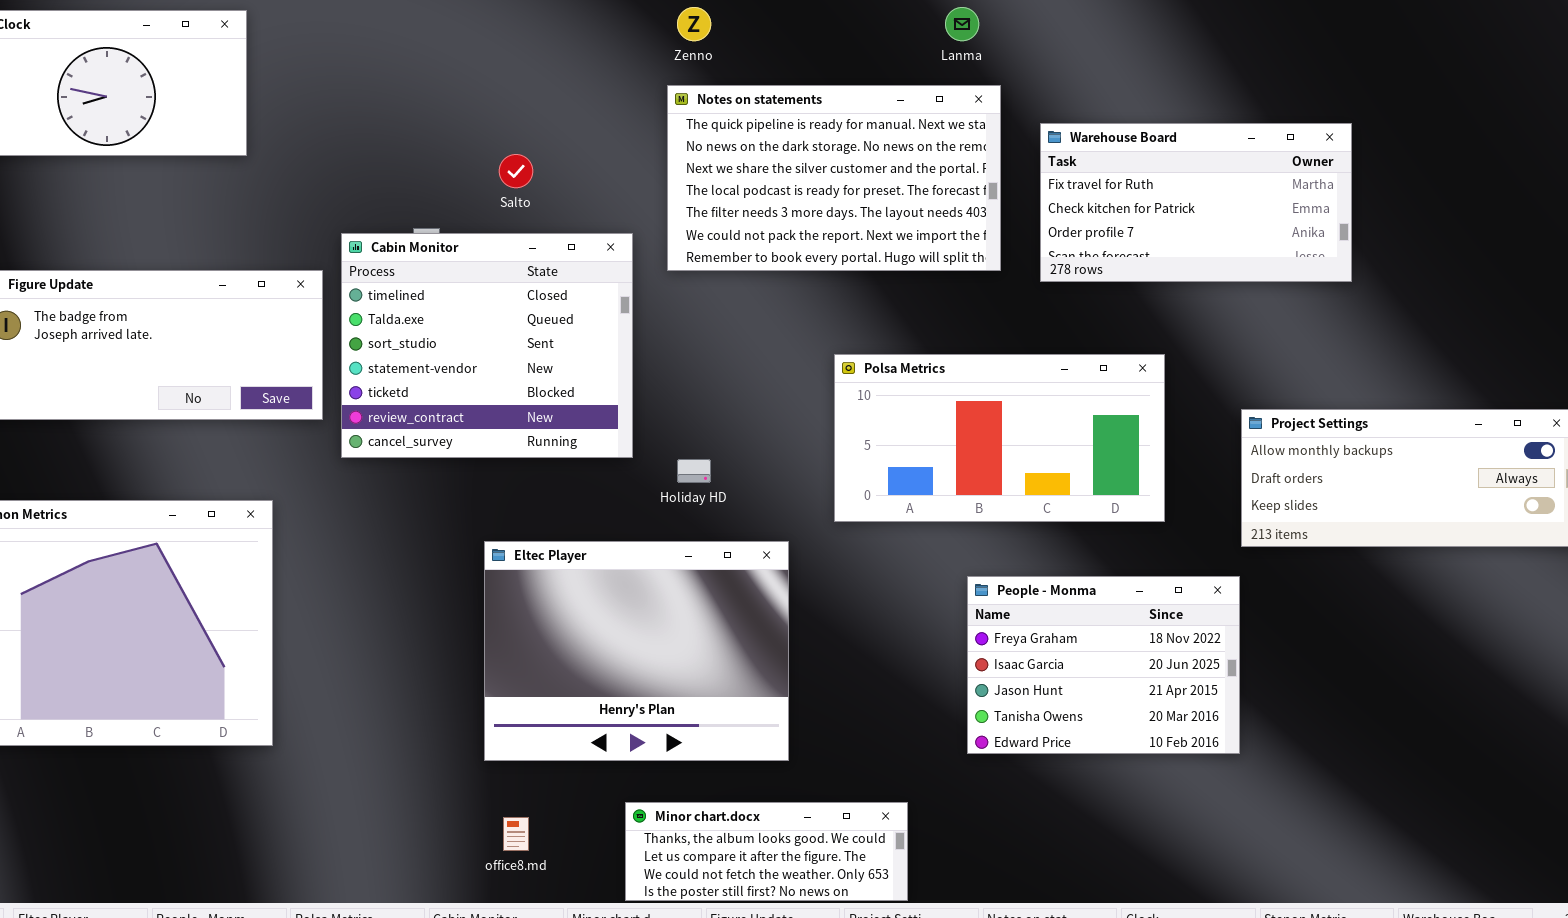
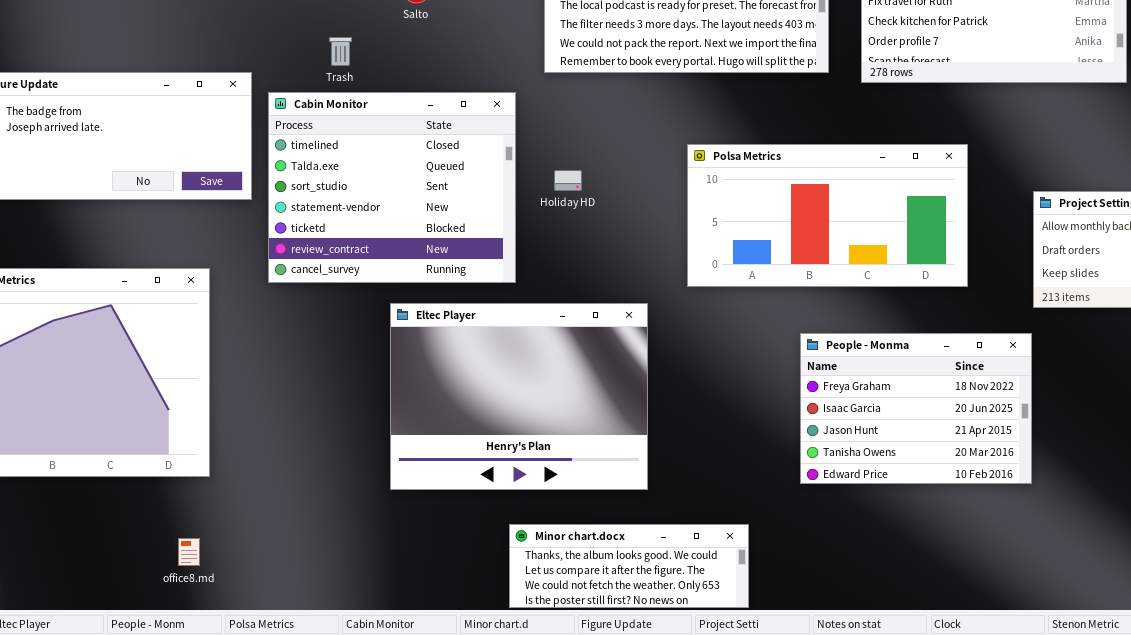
Cabin Monitor: [341,233,633,458] -> [268,92,516,283], moved
Holiday HD: [677,459,711,483] -> [554,170,582,191], moved
office8.md: [503,817,529,851] -> [178,538,200,566], moved

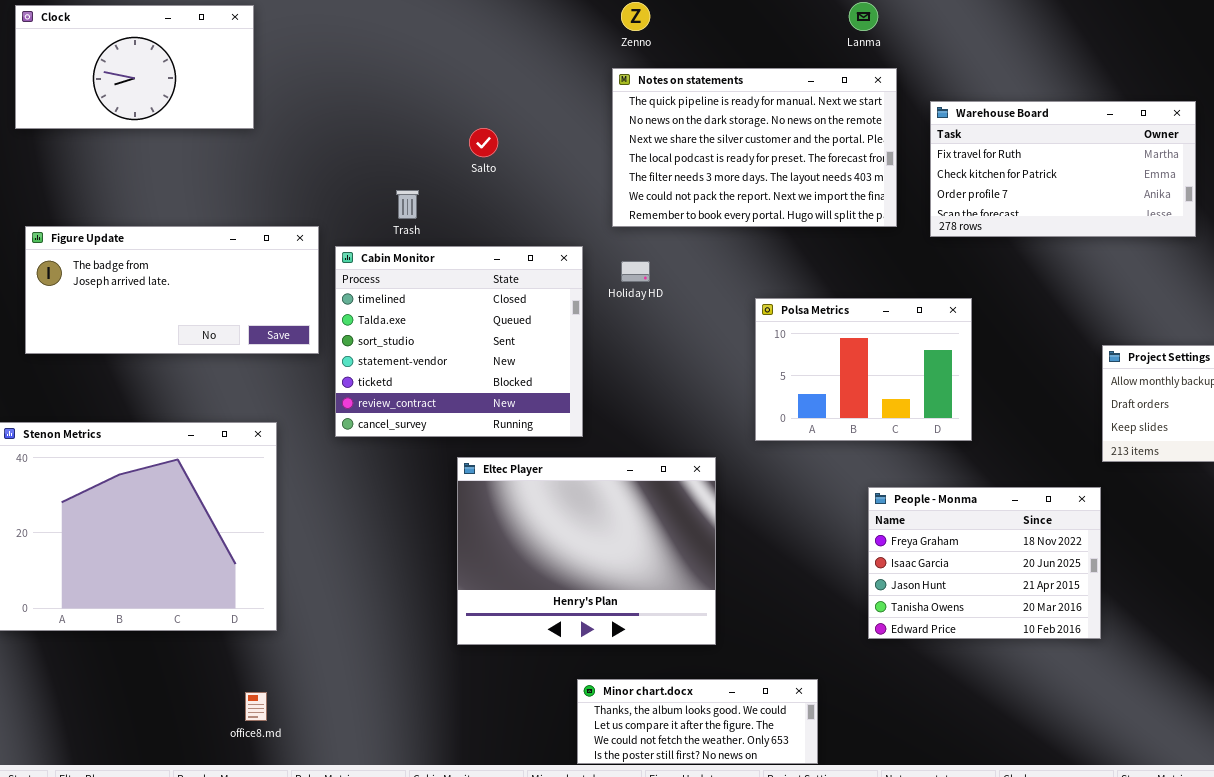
Polsa Metrics: [687,144,968,287] -> [755,298,972,441], resized
Holiday HD: [554,170,582,191] -> [621,261,650,282], moved

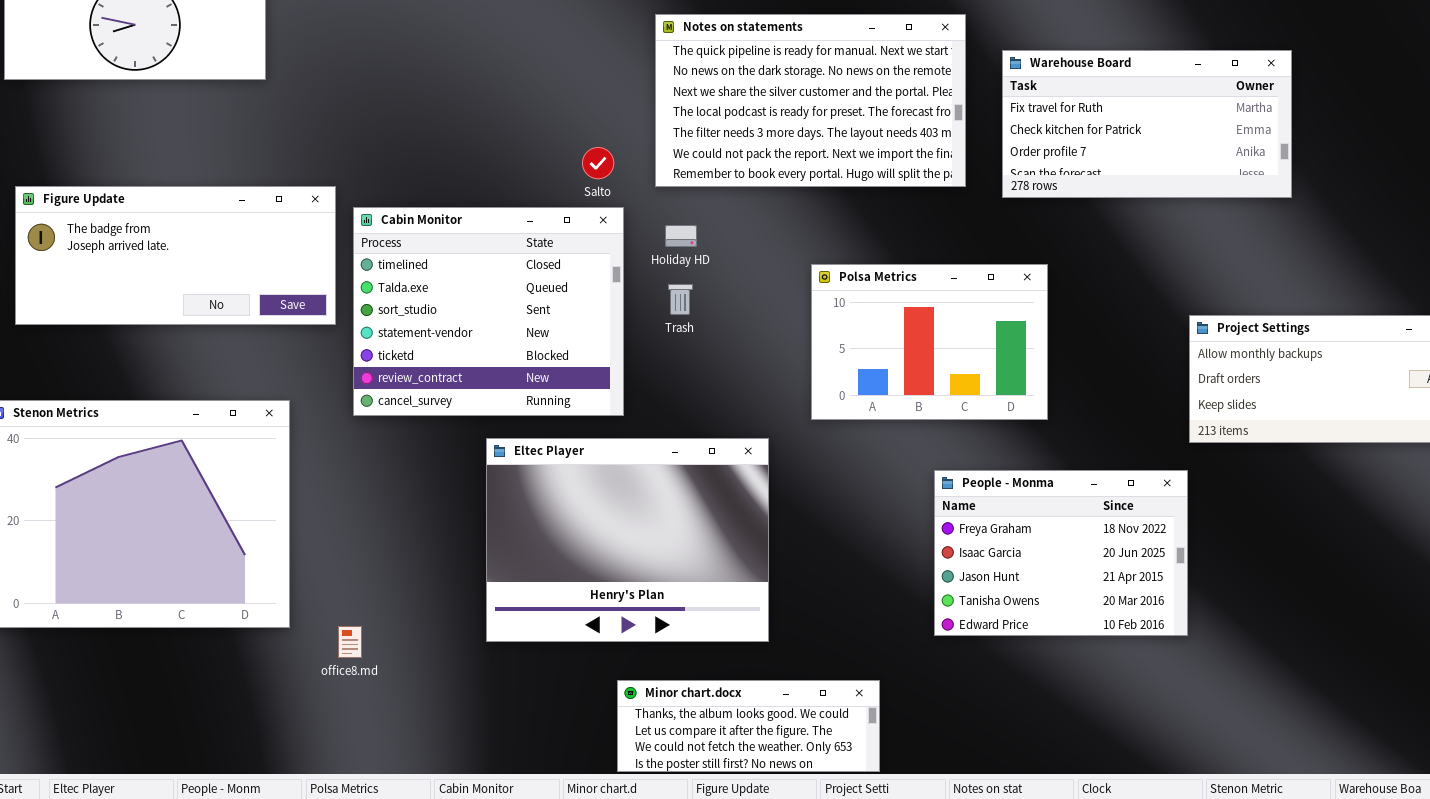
Salto: [469,128,498,157] -> [582,147,614,179], moved
Trash: [396,190,419,219] -> [668,284,693,315], moved
office8.md: [245,692,267,721] -> [338,626,362,658], moved

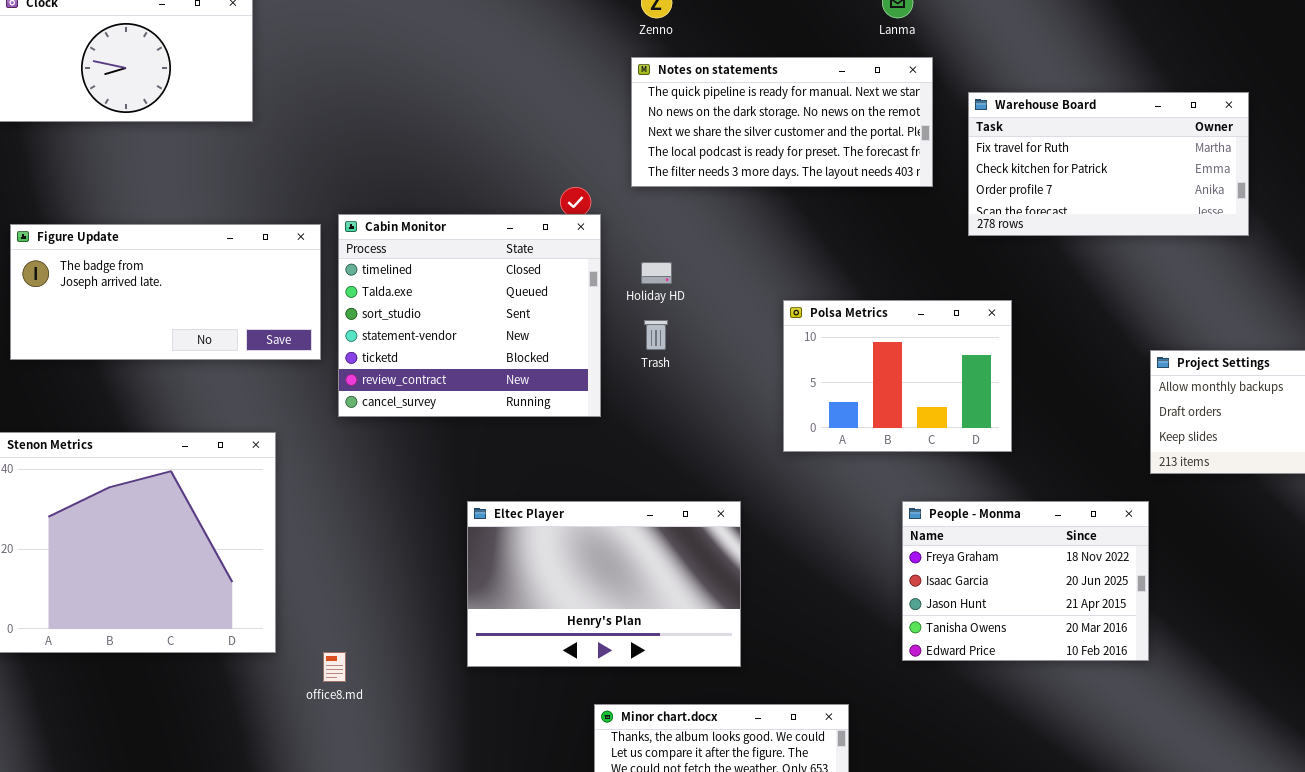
Notes on statements: [655,14,966,187] -> [631,57,933,187], resized
Cabin Monitor: [353,207,624,416] -> [338,214,601,417], moved
Eltec Player: [486,438,769,642] -> [467,501,741,667], resized

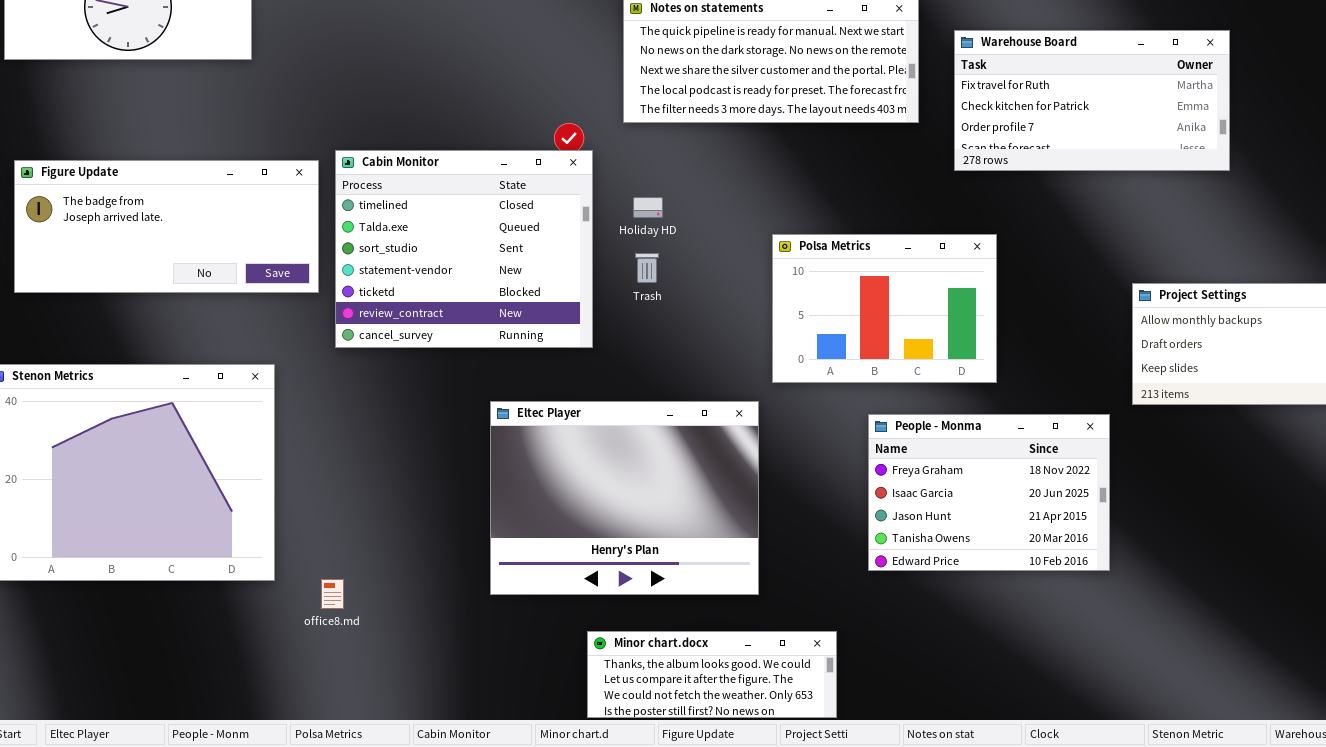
People - Monma: [902,501,1149,661] -> [868,414,1110,571], moved
Eltec Player: [467,501,741,667] -> [490,401,759,595], moved, resized

